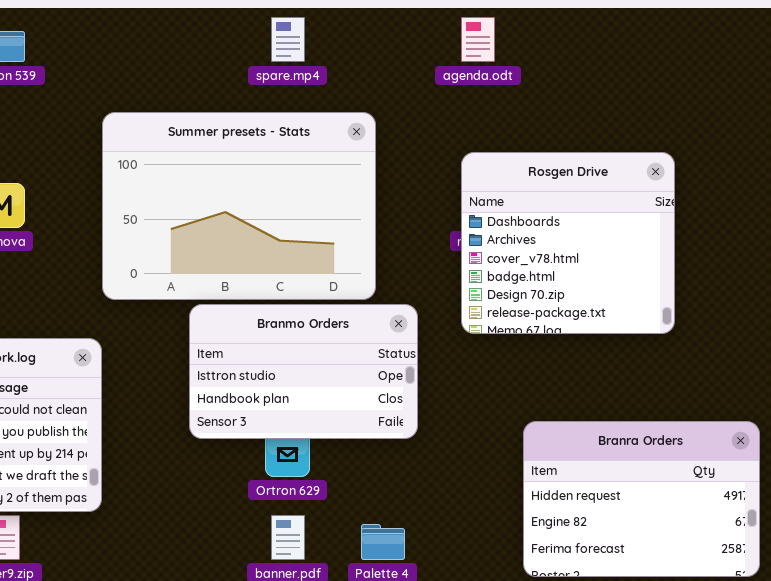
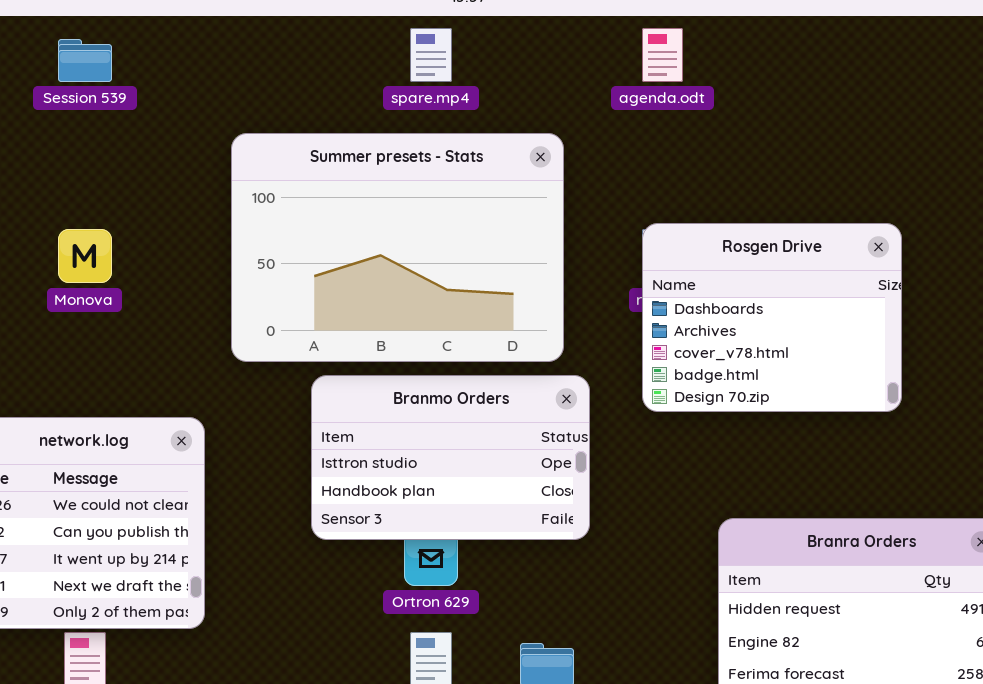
Summer presets - Stats: [102,112,376,300] -> [231,133,564,362], moved
Rosgen Drive: [461,152,675,334] -> [642,223,902,412], resized

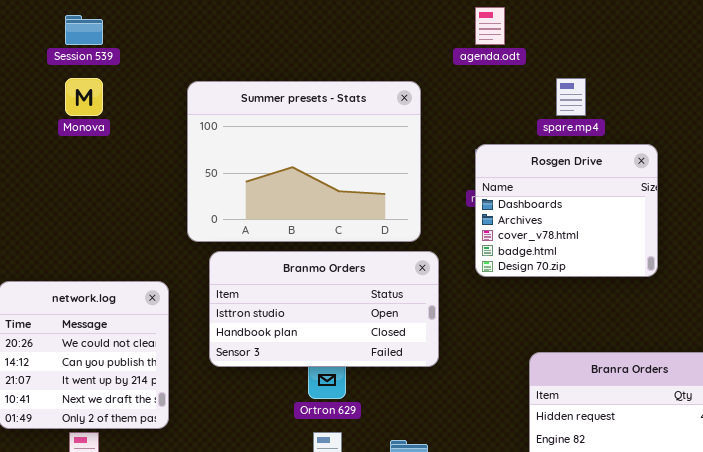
spare.mp4: [410,28,452,82] -> [556,78,586,116], moved
Monova: [58,229,112,283] -> [65,78,103,116], moved
Branmo Orders: [311,375,590,540] -> [209,251,439,367], resized

